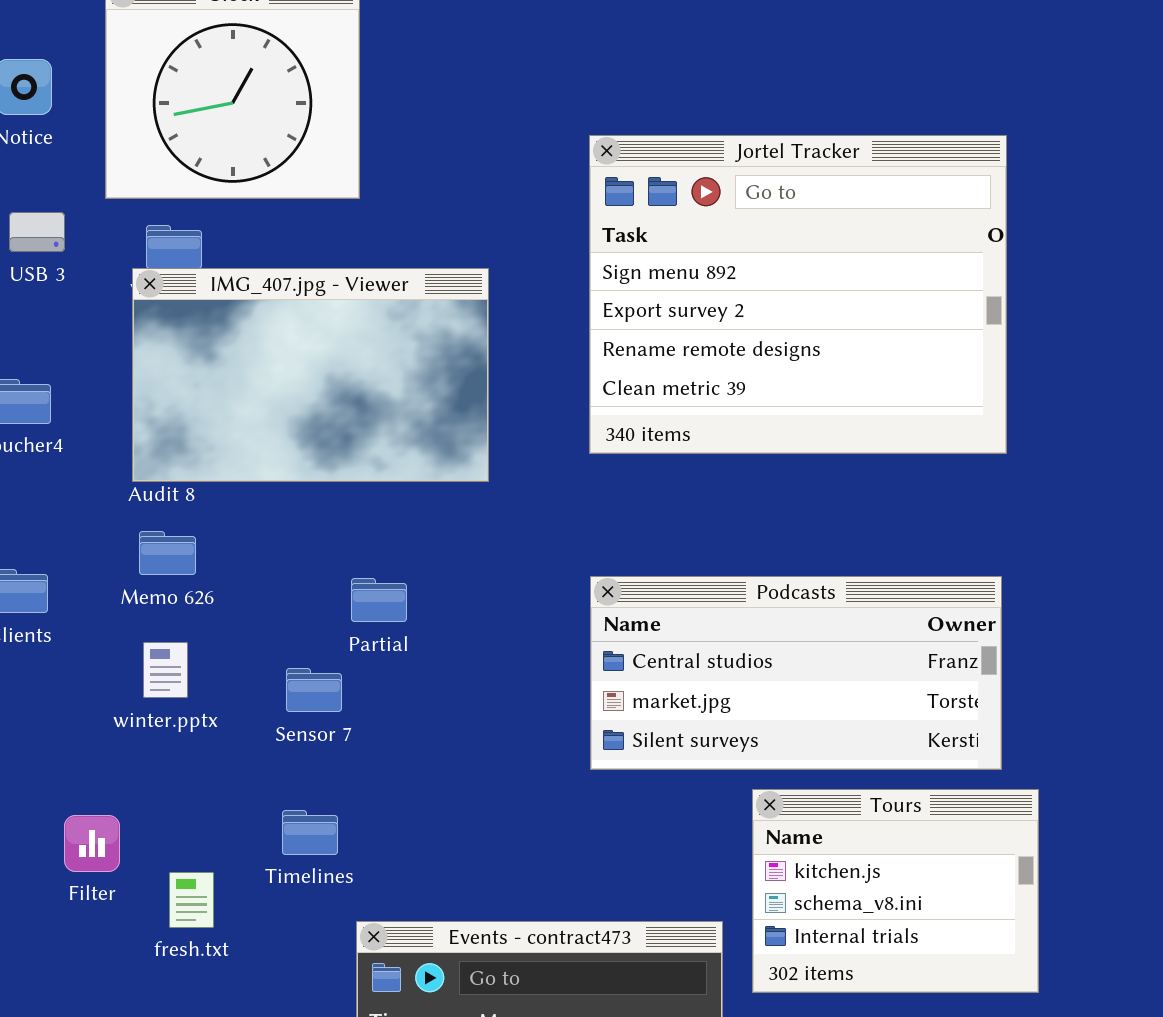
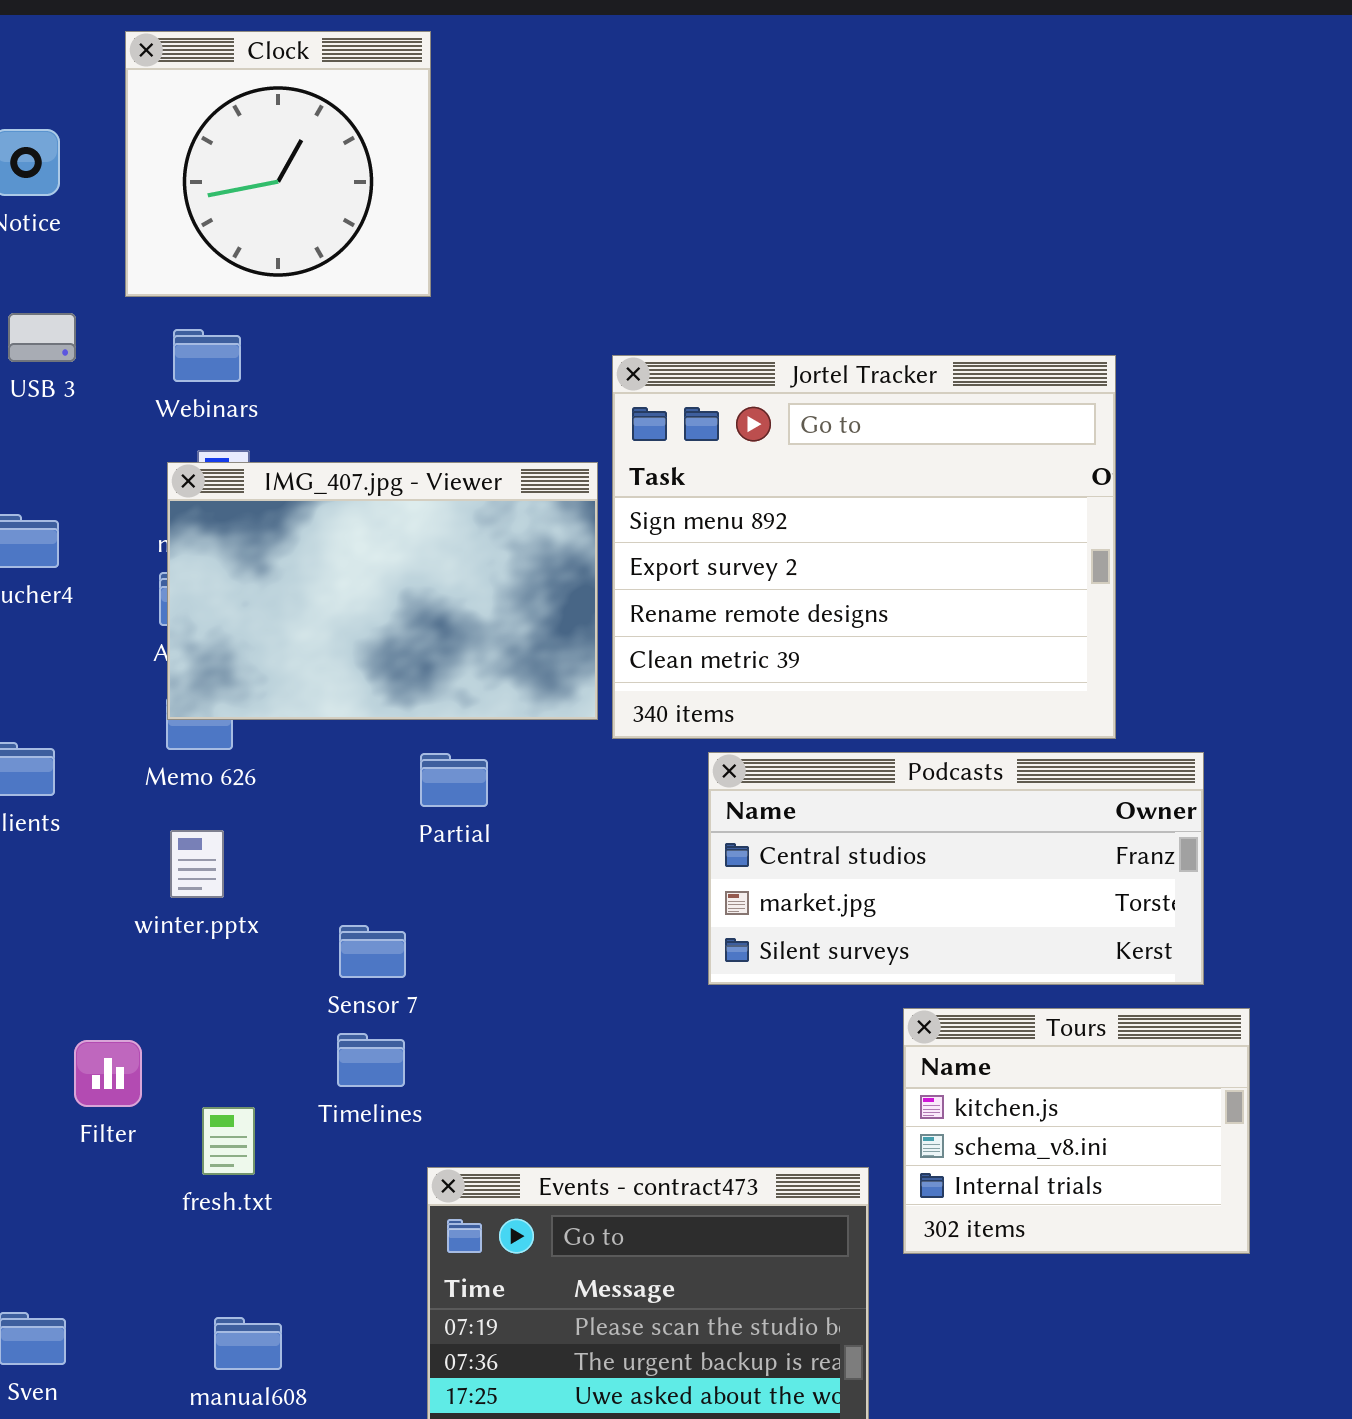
Jortel Tracker: [589,135,1007,454] -> [612,355,1116,739], moved
IMG_407.jpg - Viewer: [132,268,489,482] -> [167,462,598,720], moved
Sensor 7: [286,668,342,712] -> [339,925,406,978], moved

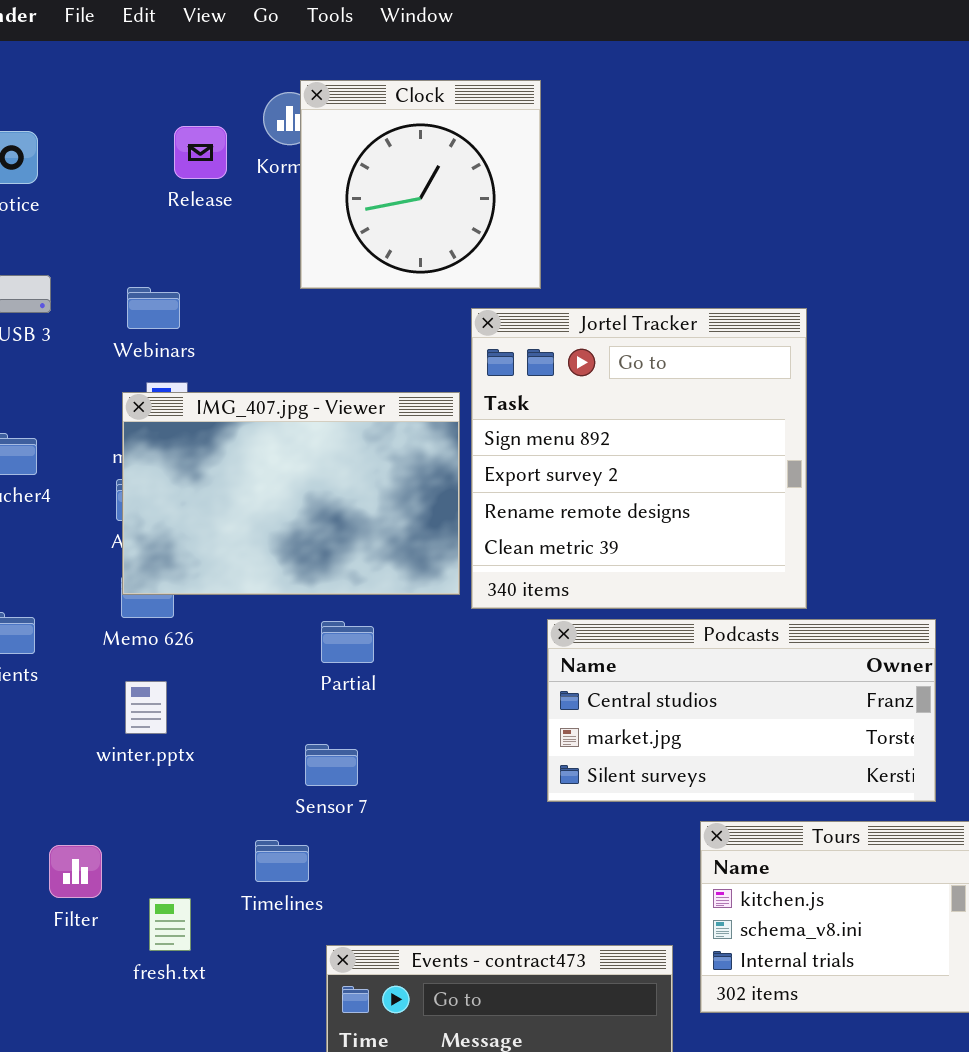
Clock: [125,31,431,297] -> [300,80,541,289], moved
Jortel Tracker: [612,355,1116,739] -> [471,308,807,609], resized
Sensor 7: [339,925,406,978] -> [305,744,358,786], moved

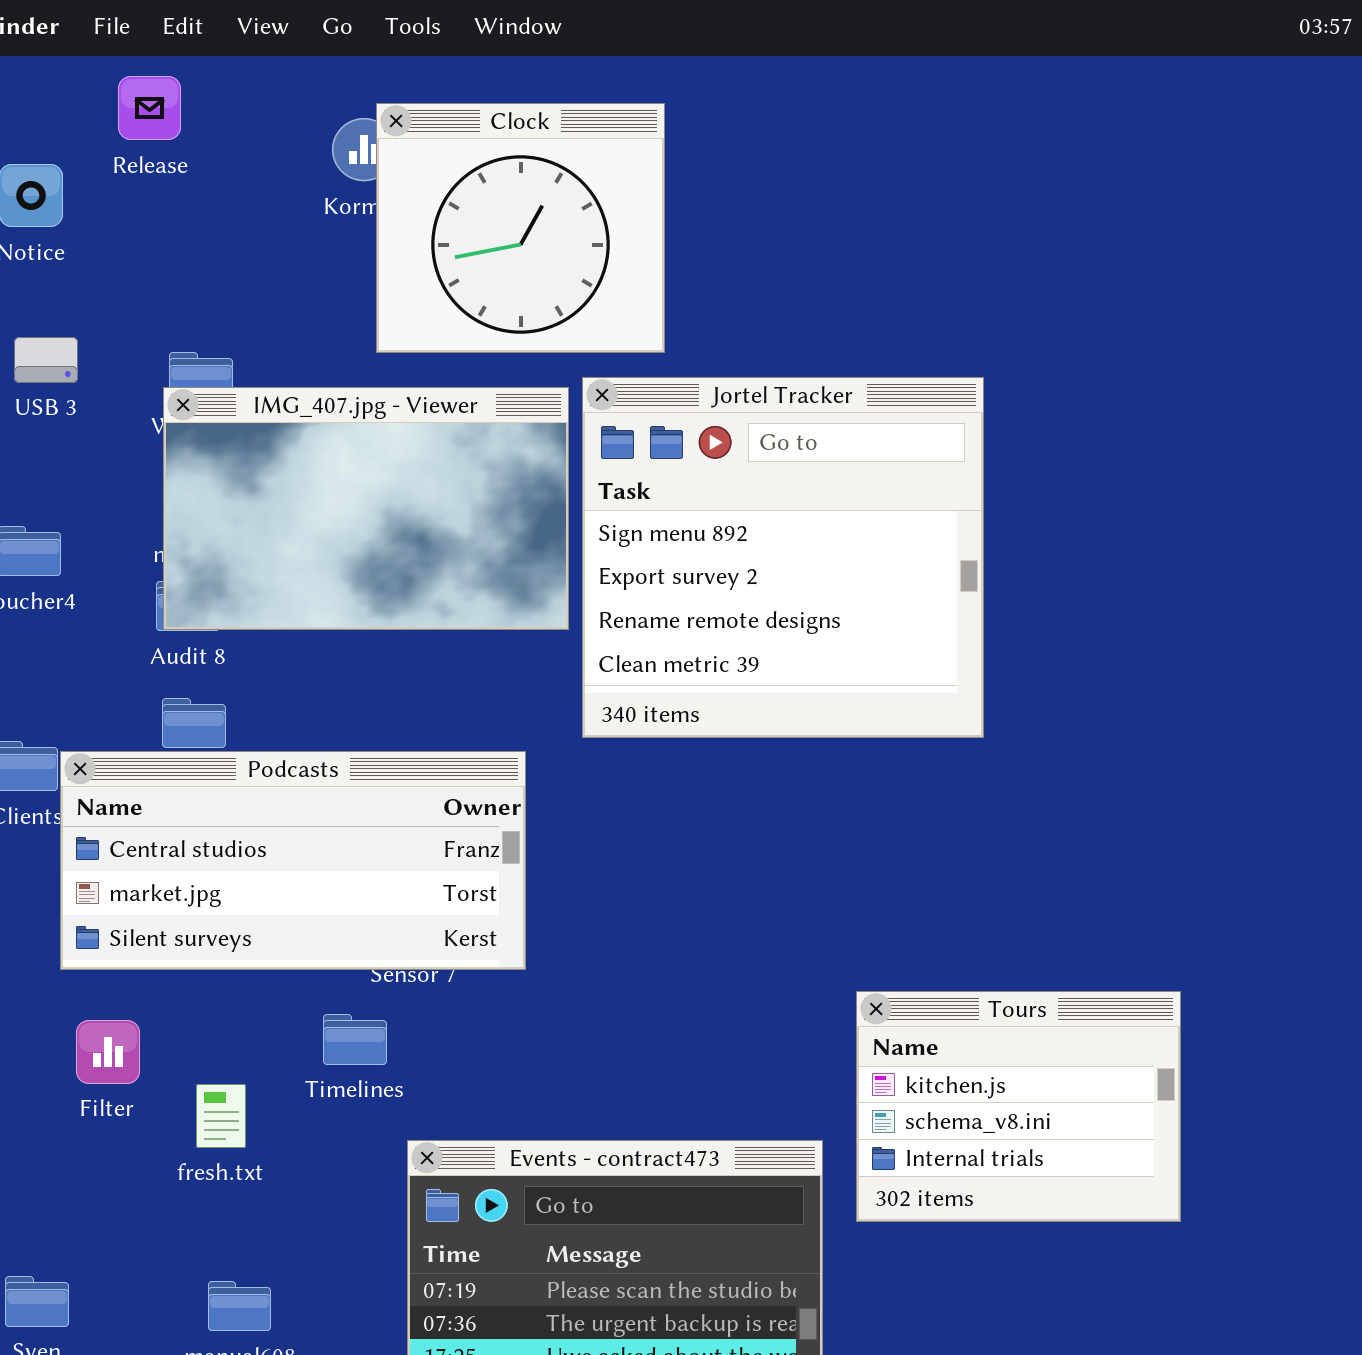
Release: [174,126,227,179] -> [118,76,181,140], moved
IMG_407.jpg - Viewer: [122,392,460,595] -> [163,387,569,630], moved
Podcasts: [547,619,936,802] -> [60,751,526,970], moved

